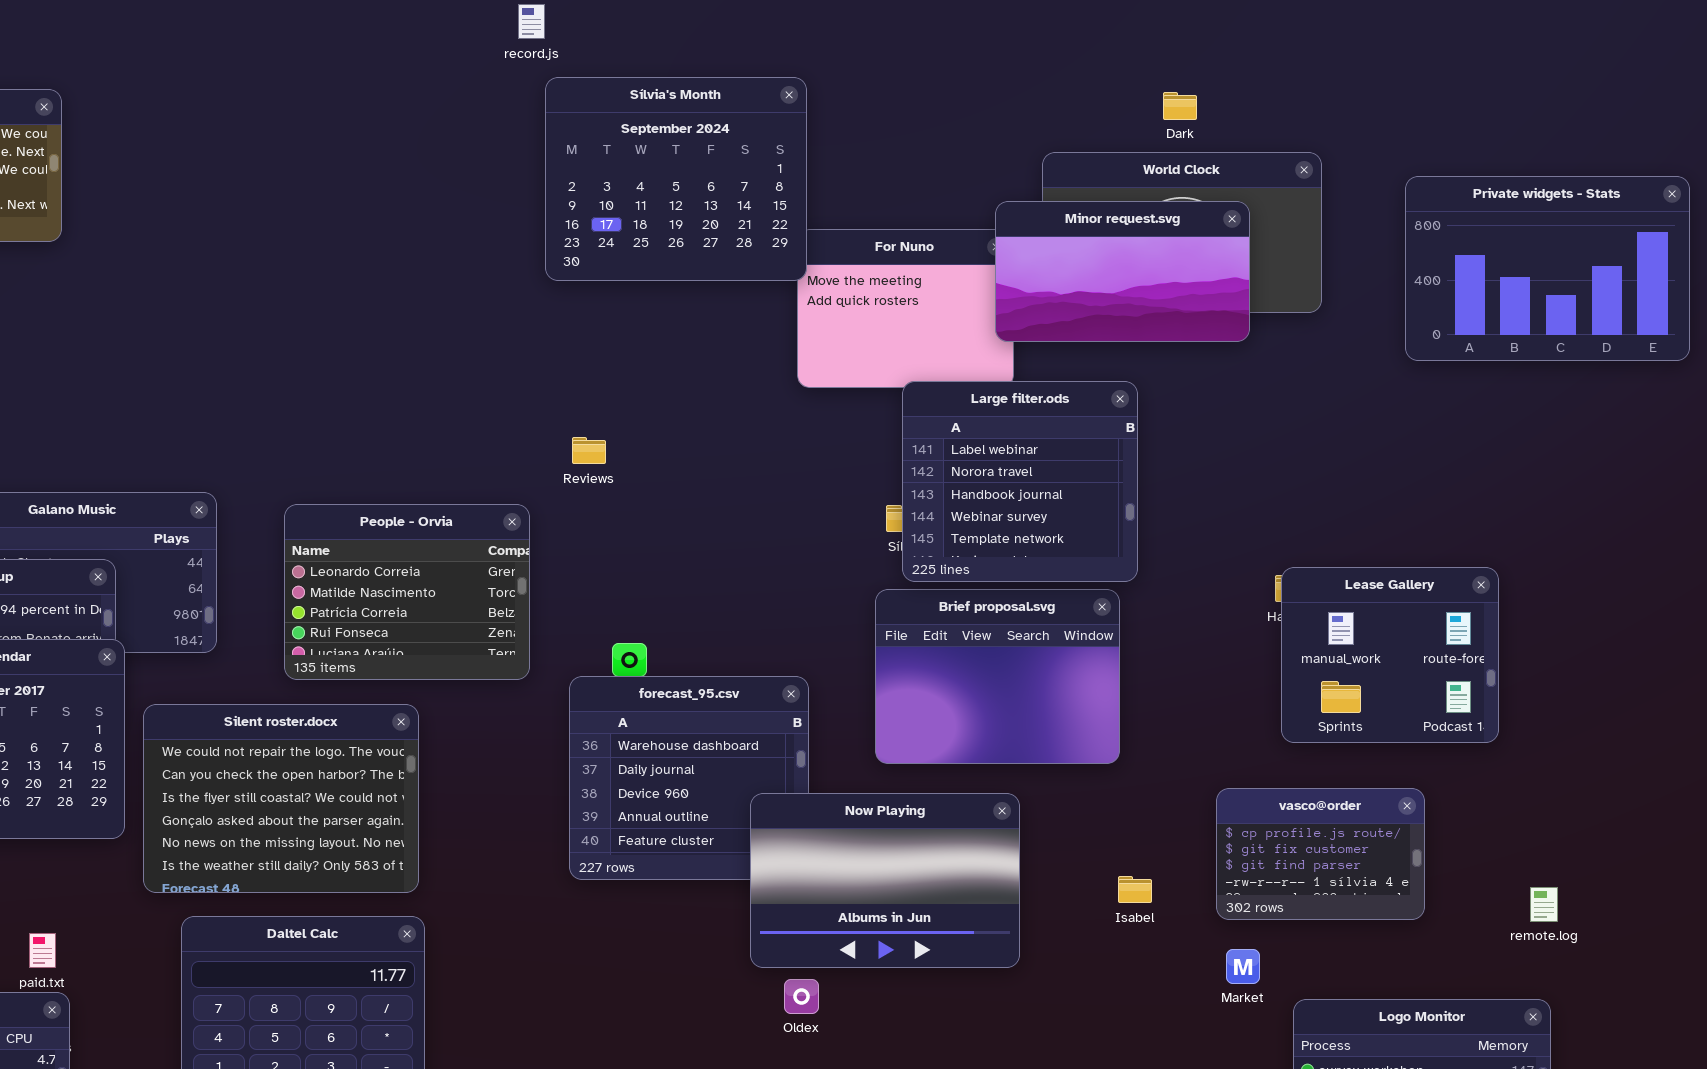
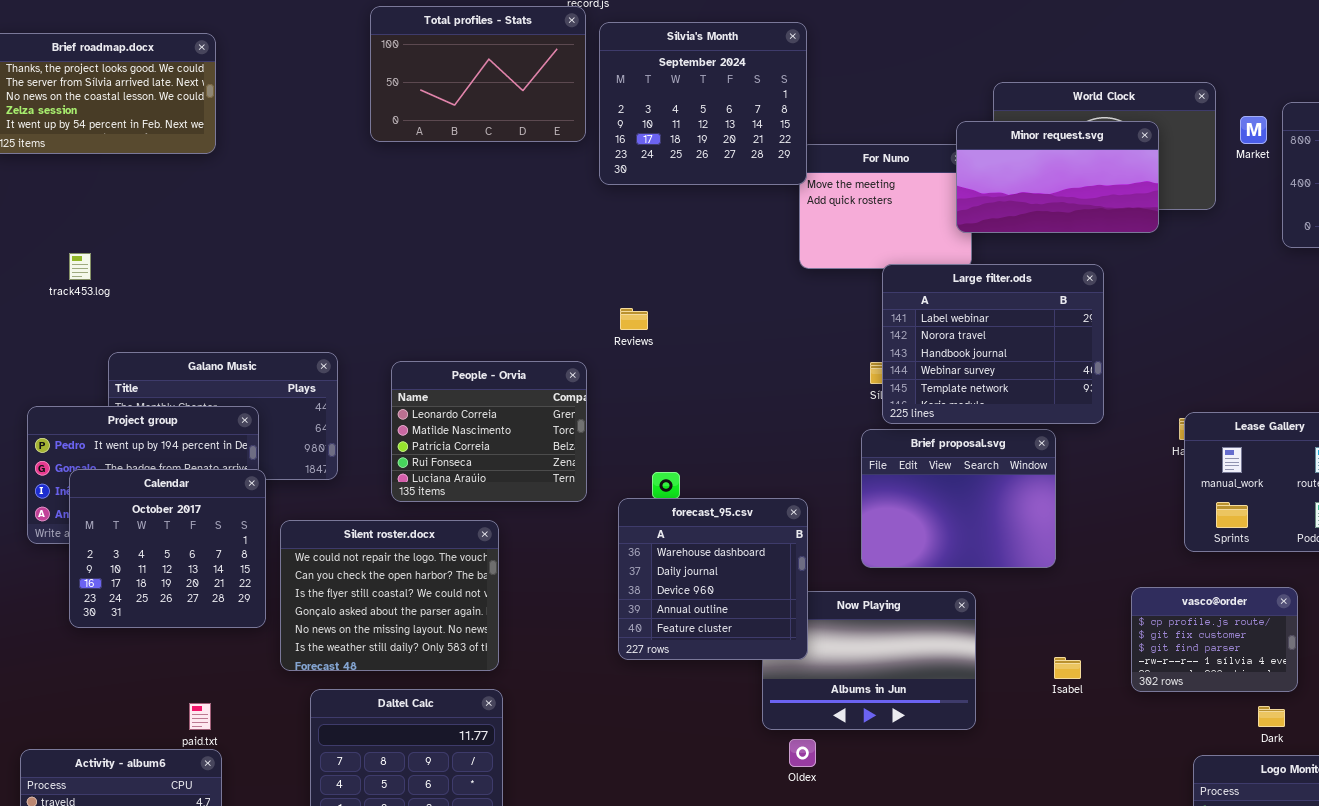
Total profiles - Stats: none -> [370,6,586,142], opened
Dark: [1163,92,1197,120] -> [1258,706,1285,727], moved
Large filter.ods: [902,381,1138,582] -> [882,264,1104,424], resized
forecast_95.csv: [569,676,809,880] -> [618,498,808,660], raised
Market: [1226,949,1260,984] -> [1240,116,1267,144], moved

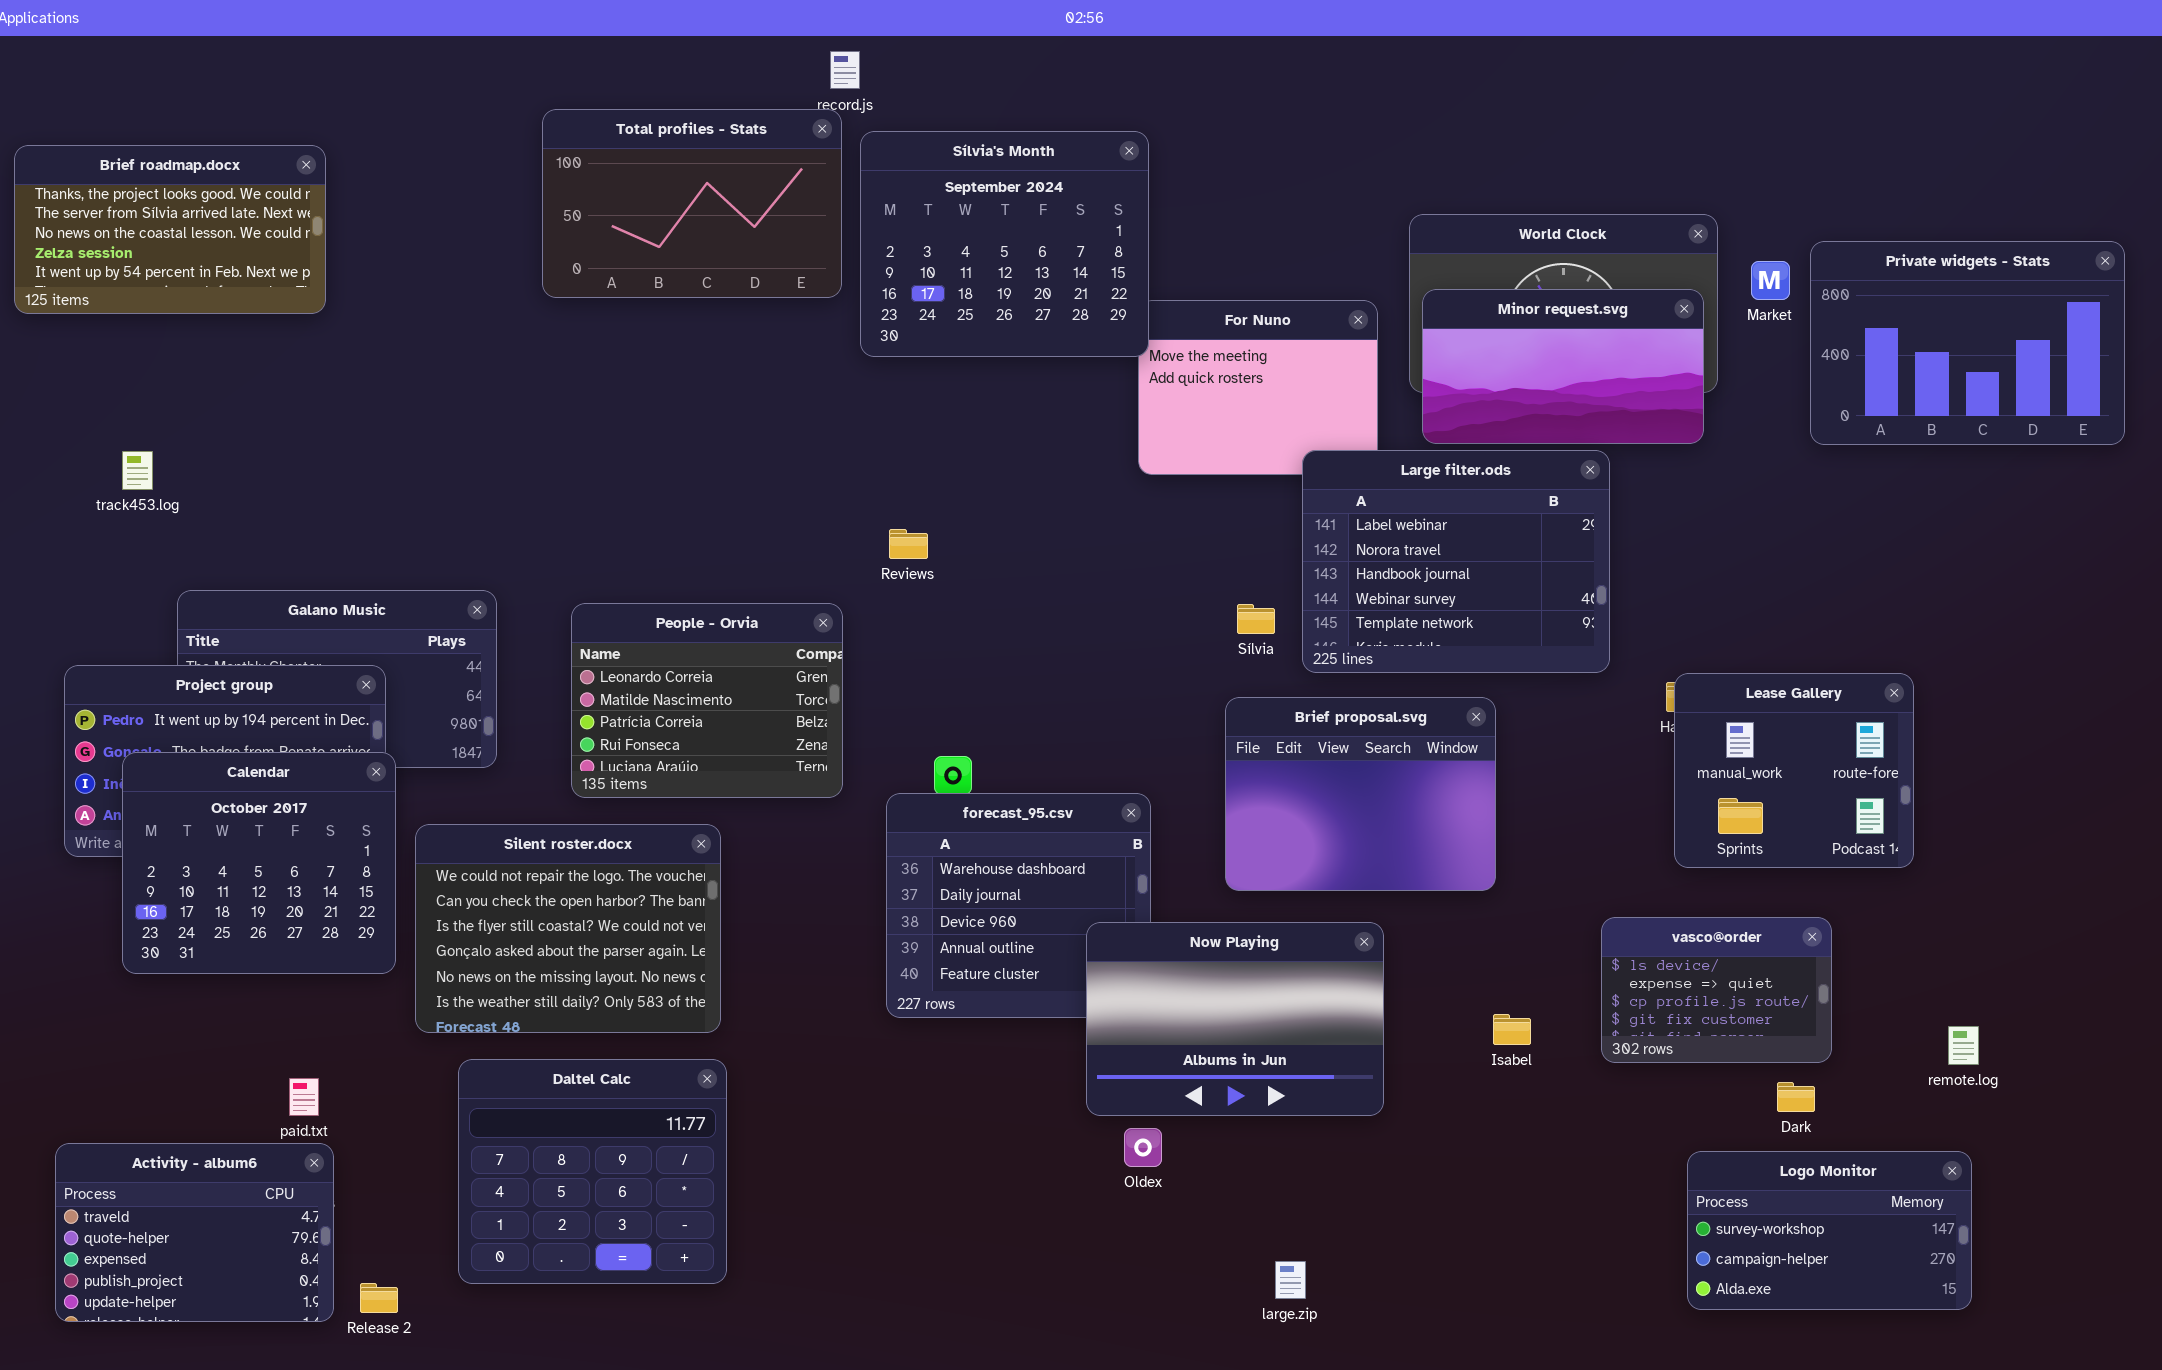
Minor request.svg: [956,121,1159,233] -> [1422,289,1704,444], moved
Large filter.ods: [882,264,1104,424] -> [1302,450,1610,673], moved
vasco@order: [1131,587,1298,692] -> [1601,917,1832,1063], scrolled up 2 rows
Now Playing: [762,591,976,730] -> [1086,922,1384,1116], raised

